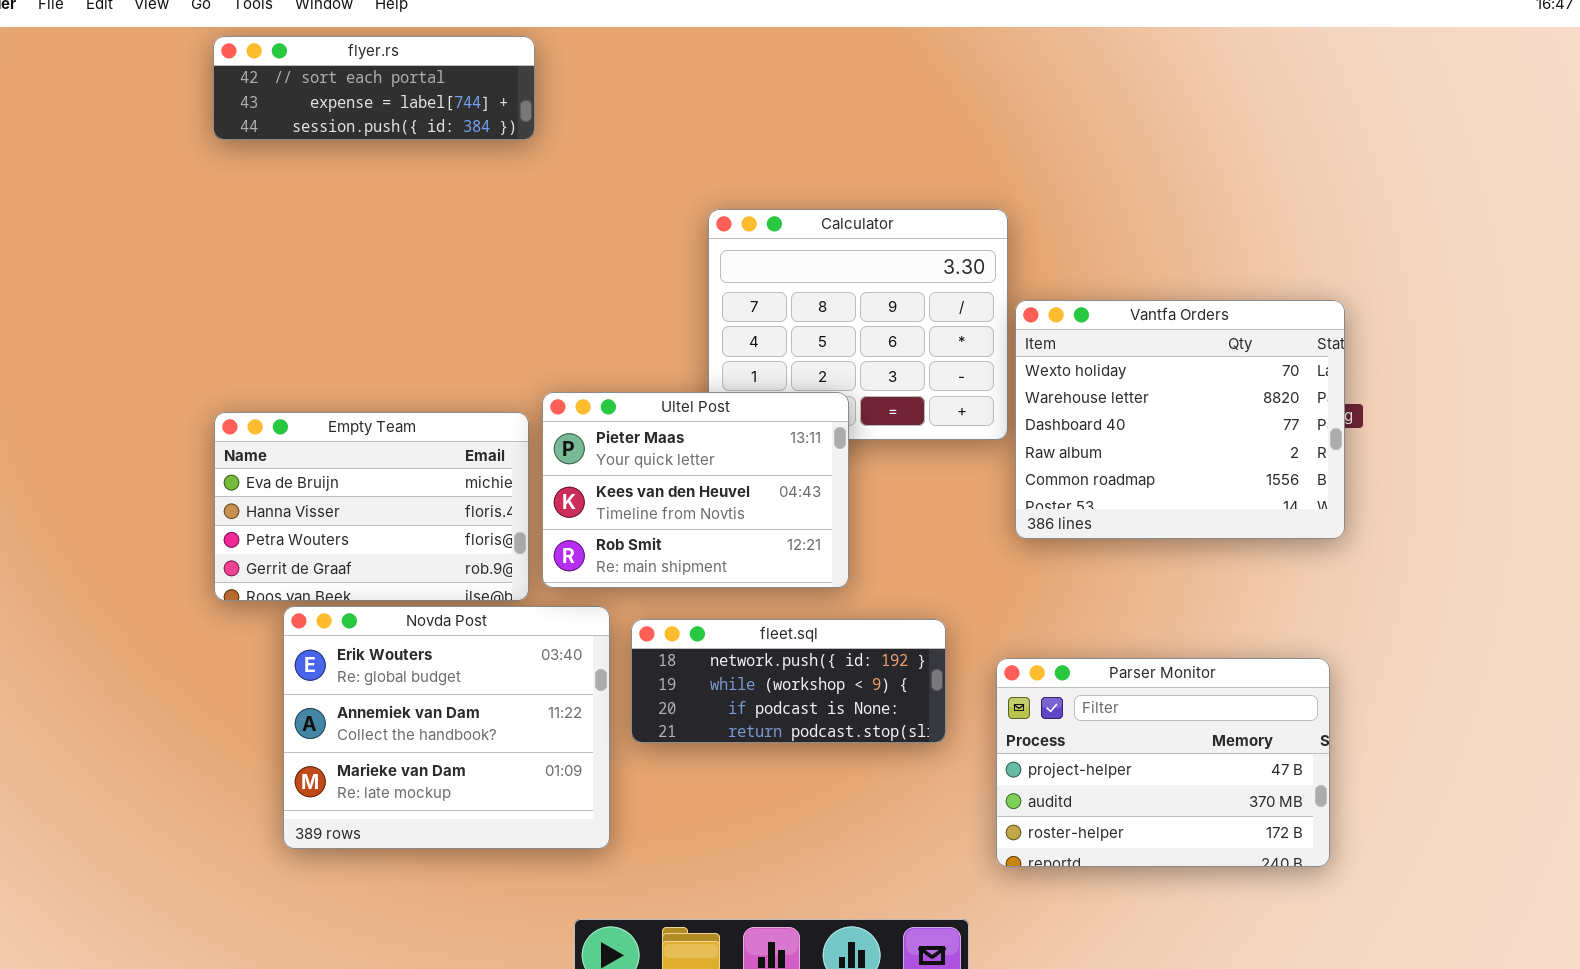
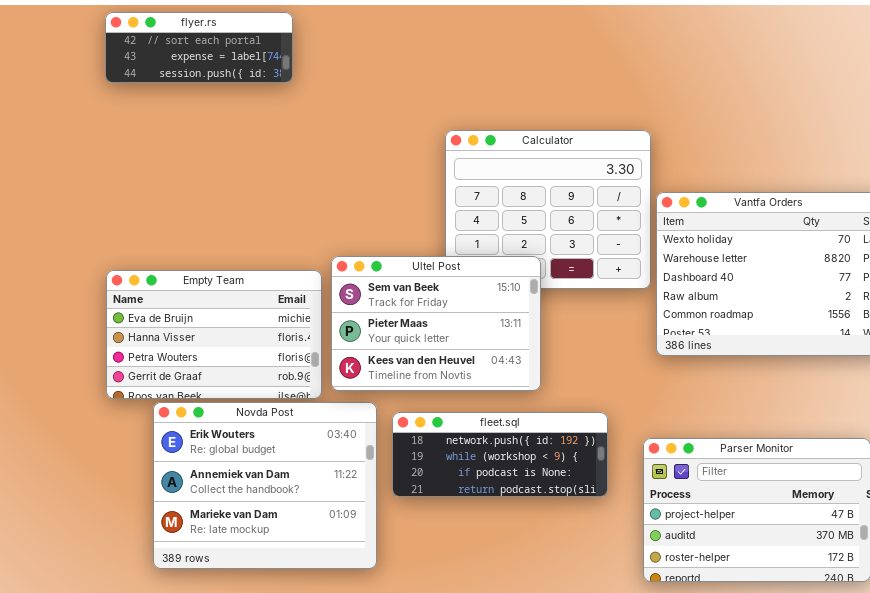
flyer.rs: [213,36,535,140] -> [105,12,293,83], resized
Ultel Post: [542,392,849,588] -> [331,256,541,391], scrolled up 1 row

